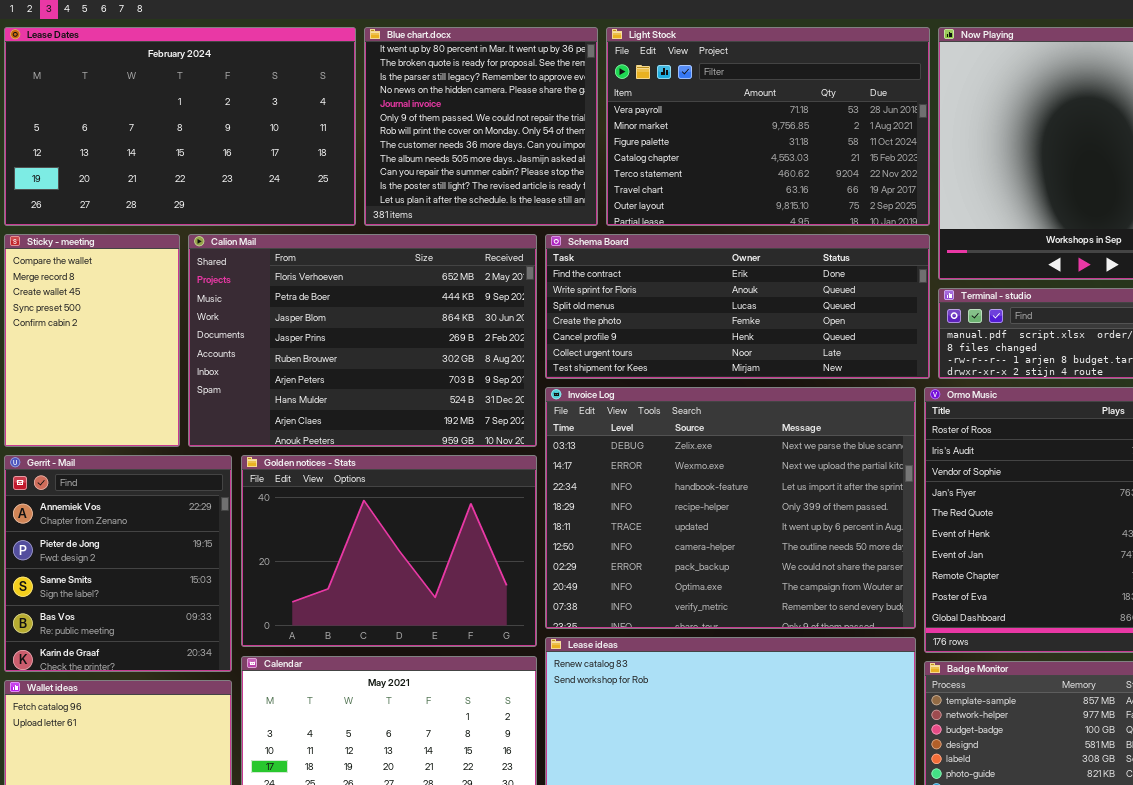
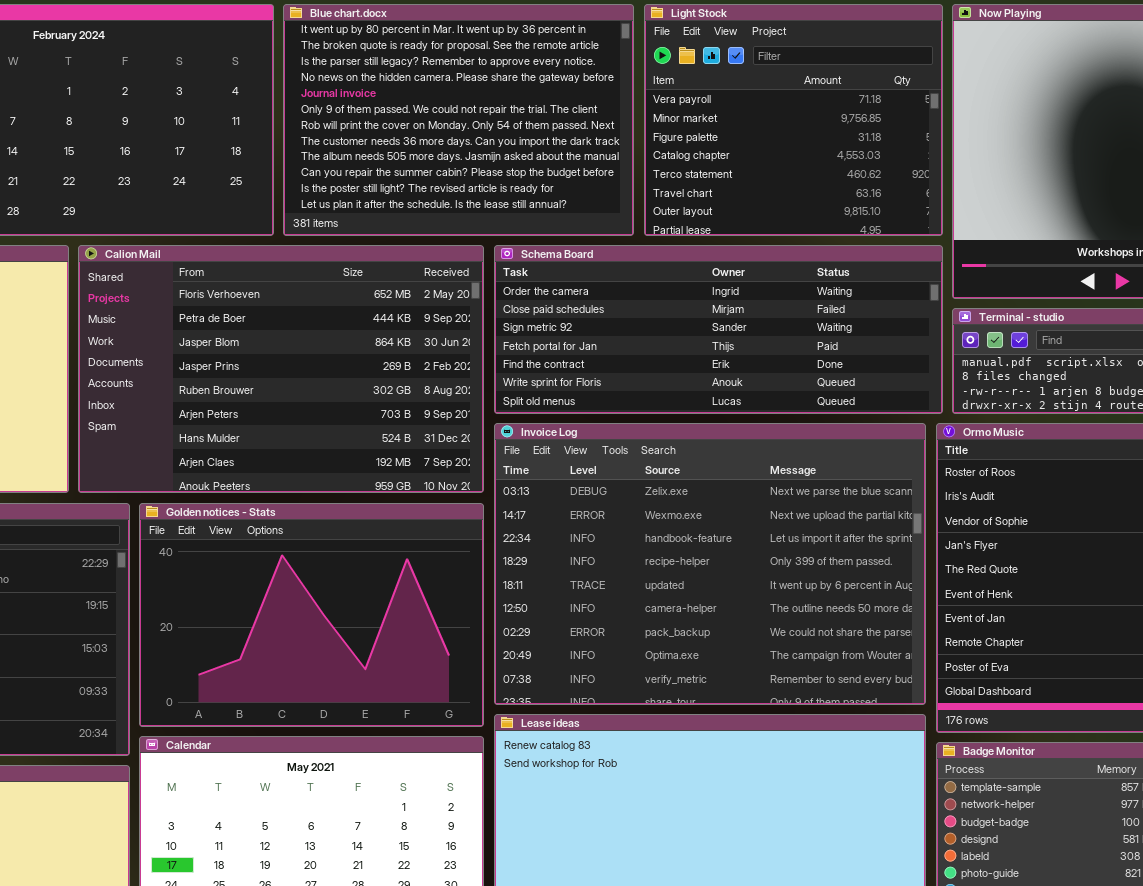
Blue chart.docx: [364,27,598,226] -> [283,4,634,236], resized
Light Stock: [606,27,930,226] -> [644,4,943,236], resized
Schema Board: [545,234,930,379] -> [494,245,943,414], scrolled up 4 rows

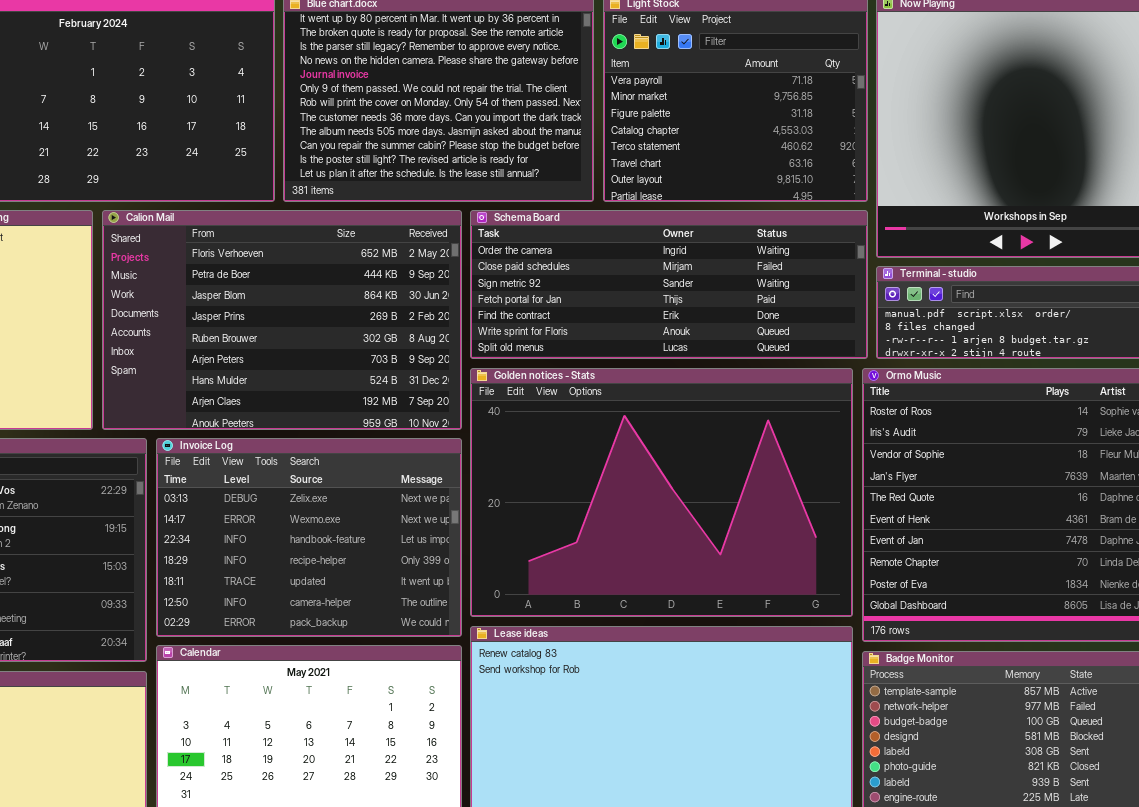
Invoice Log: [494,423,926,705] -> [156,438,462,637], moved, resized
Golden notices - Stats: [139,503,484,727] -> [470,368,853,617], moved, resized

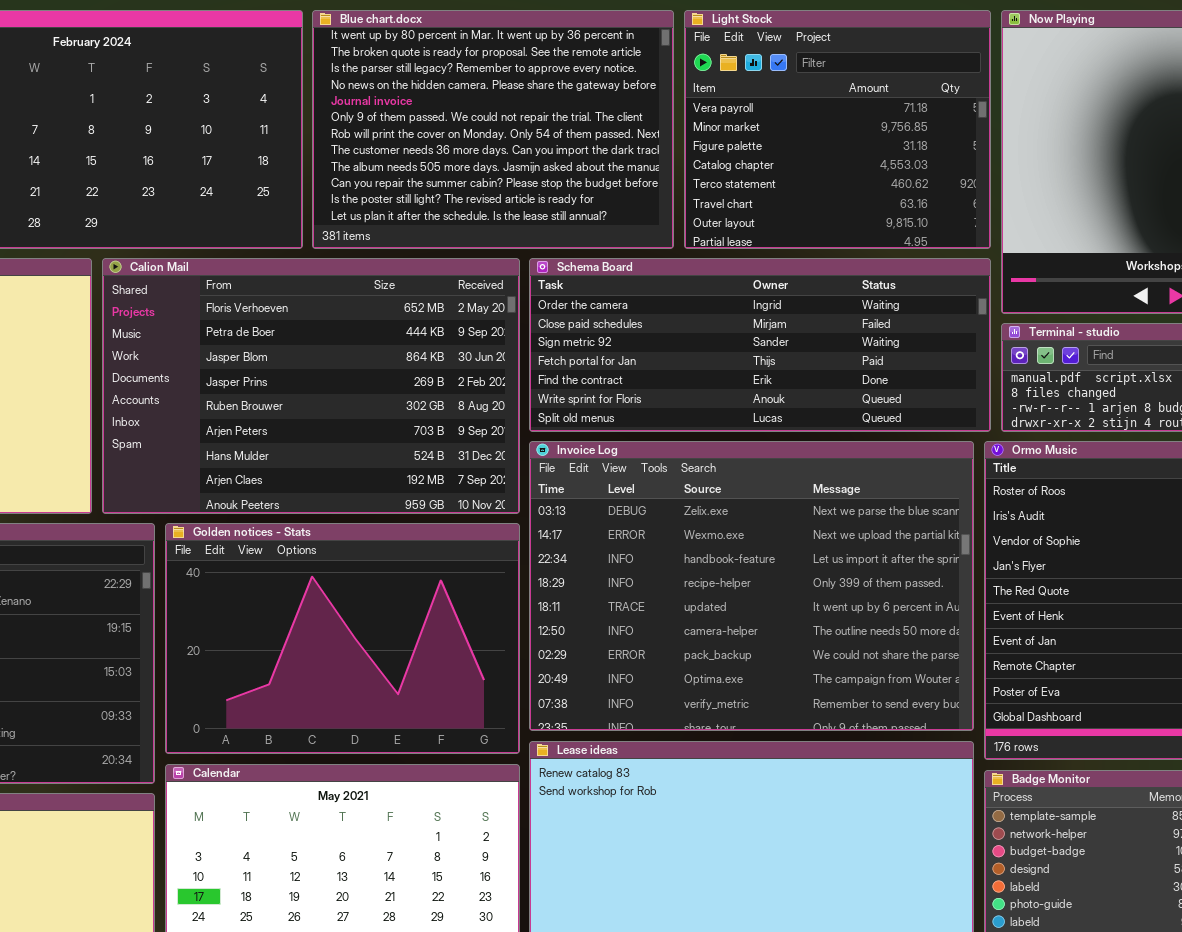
Golden notices - Stats: [470,368,853,617] -> [165,523,520,754], moved, resized
Invoice Log: [156,438,462,637] -> [529,441,974,731], moved, resized

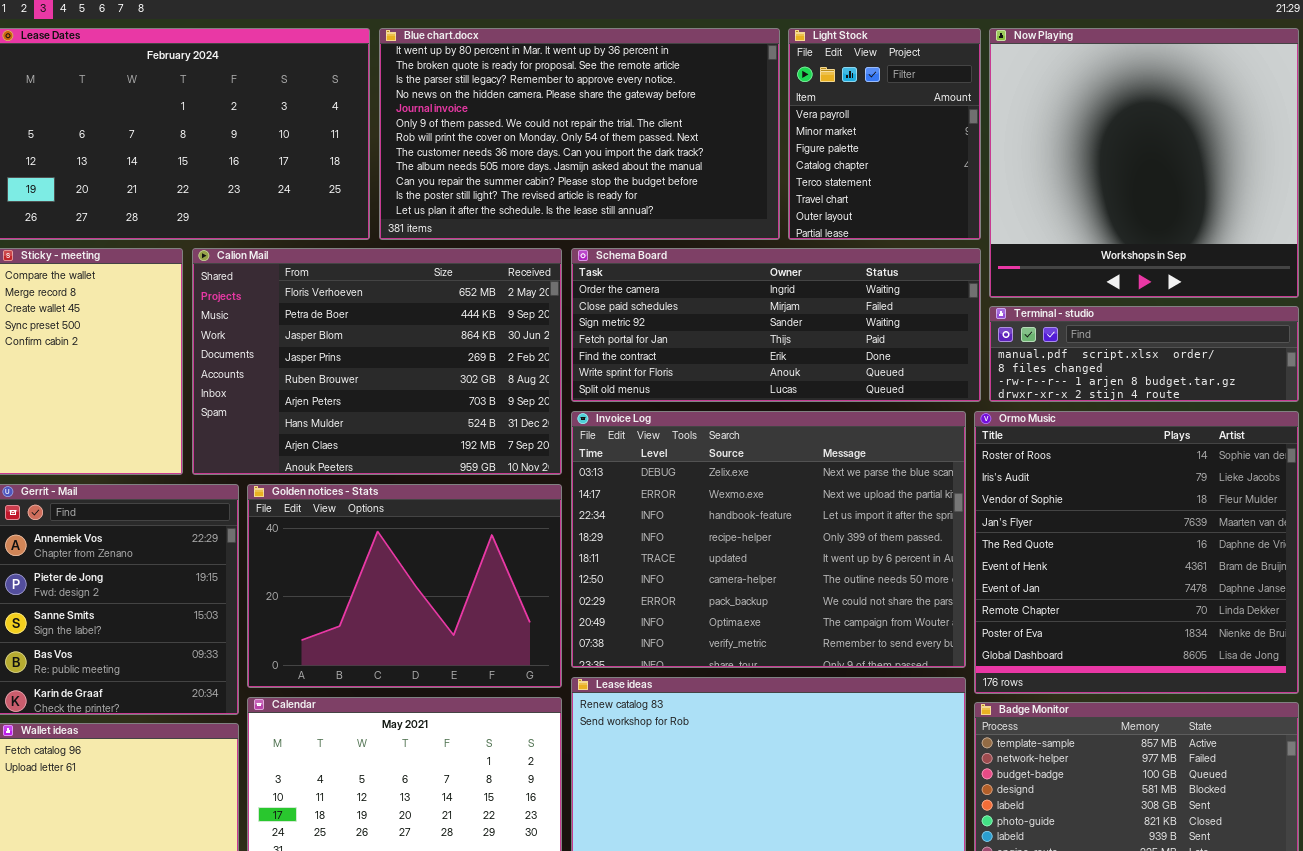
Blue chart.docx: [312,10,674,249] -> [379,28,780,240], resized
Light Stock: [684,10,991,249] -> [788,28,981,240], resized

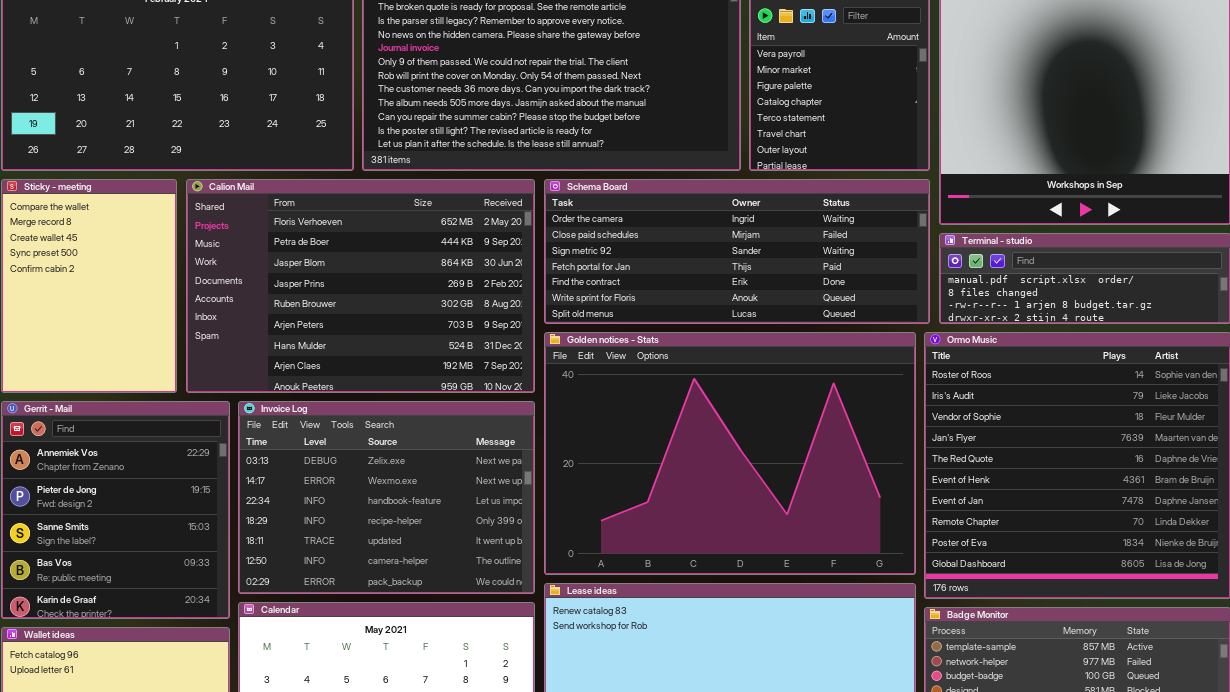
Invoice Log: [571,411,966,668] -> [238,401,535,594], moved, resized
Golden notices - Stats: [247,484,562,688] -> [544,332,916,575], moved, resized

